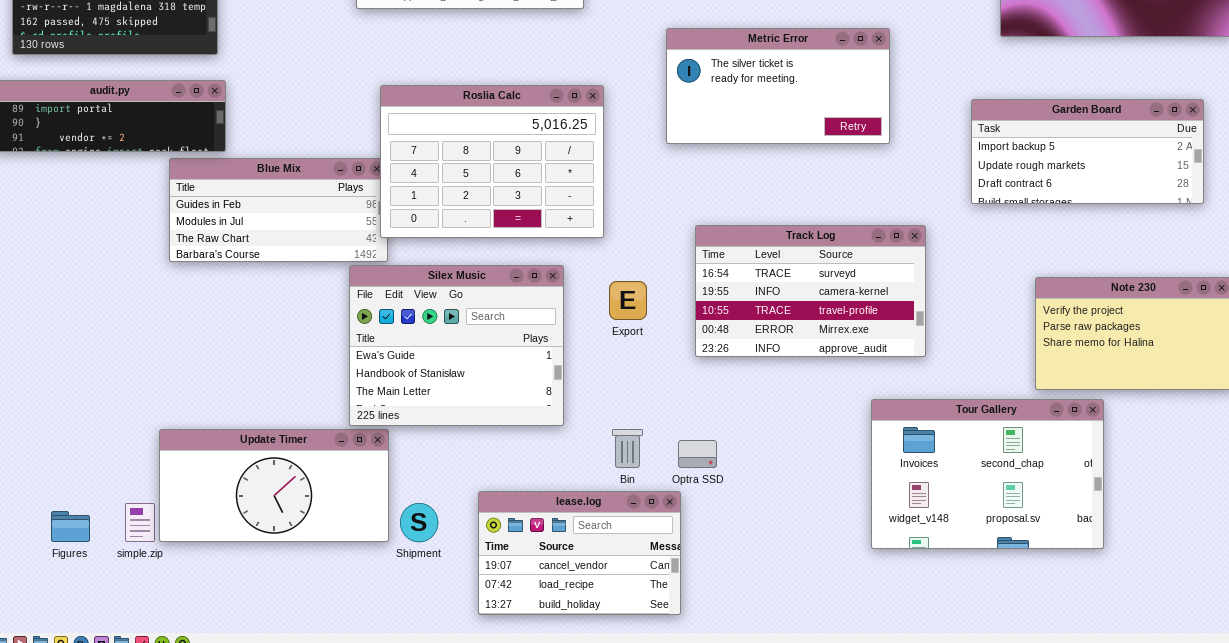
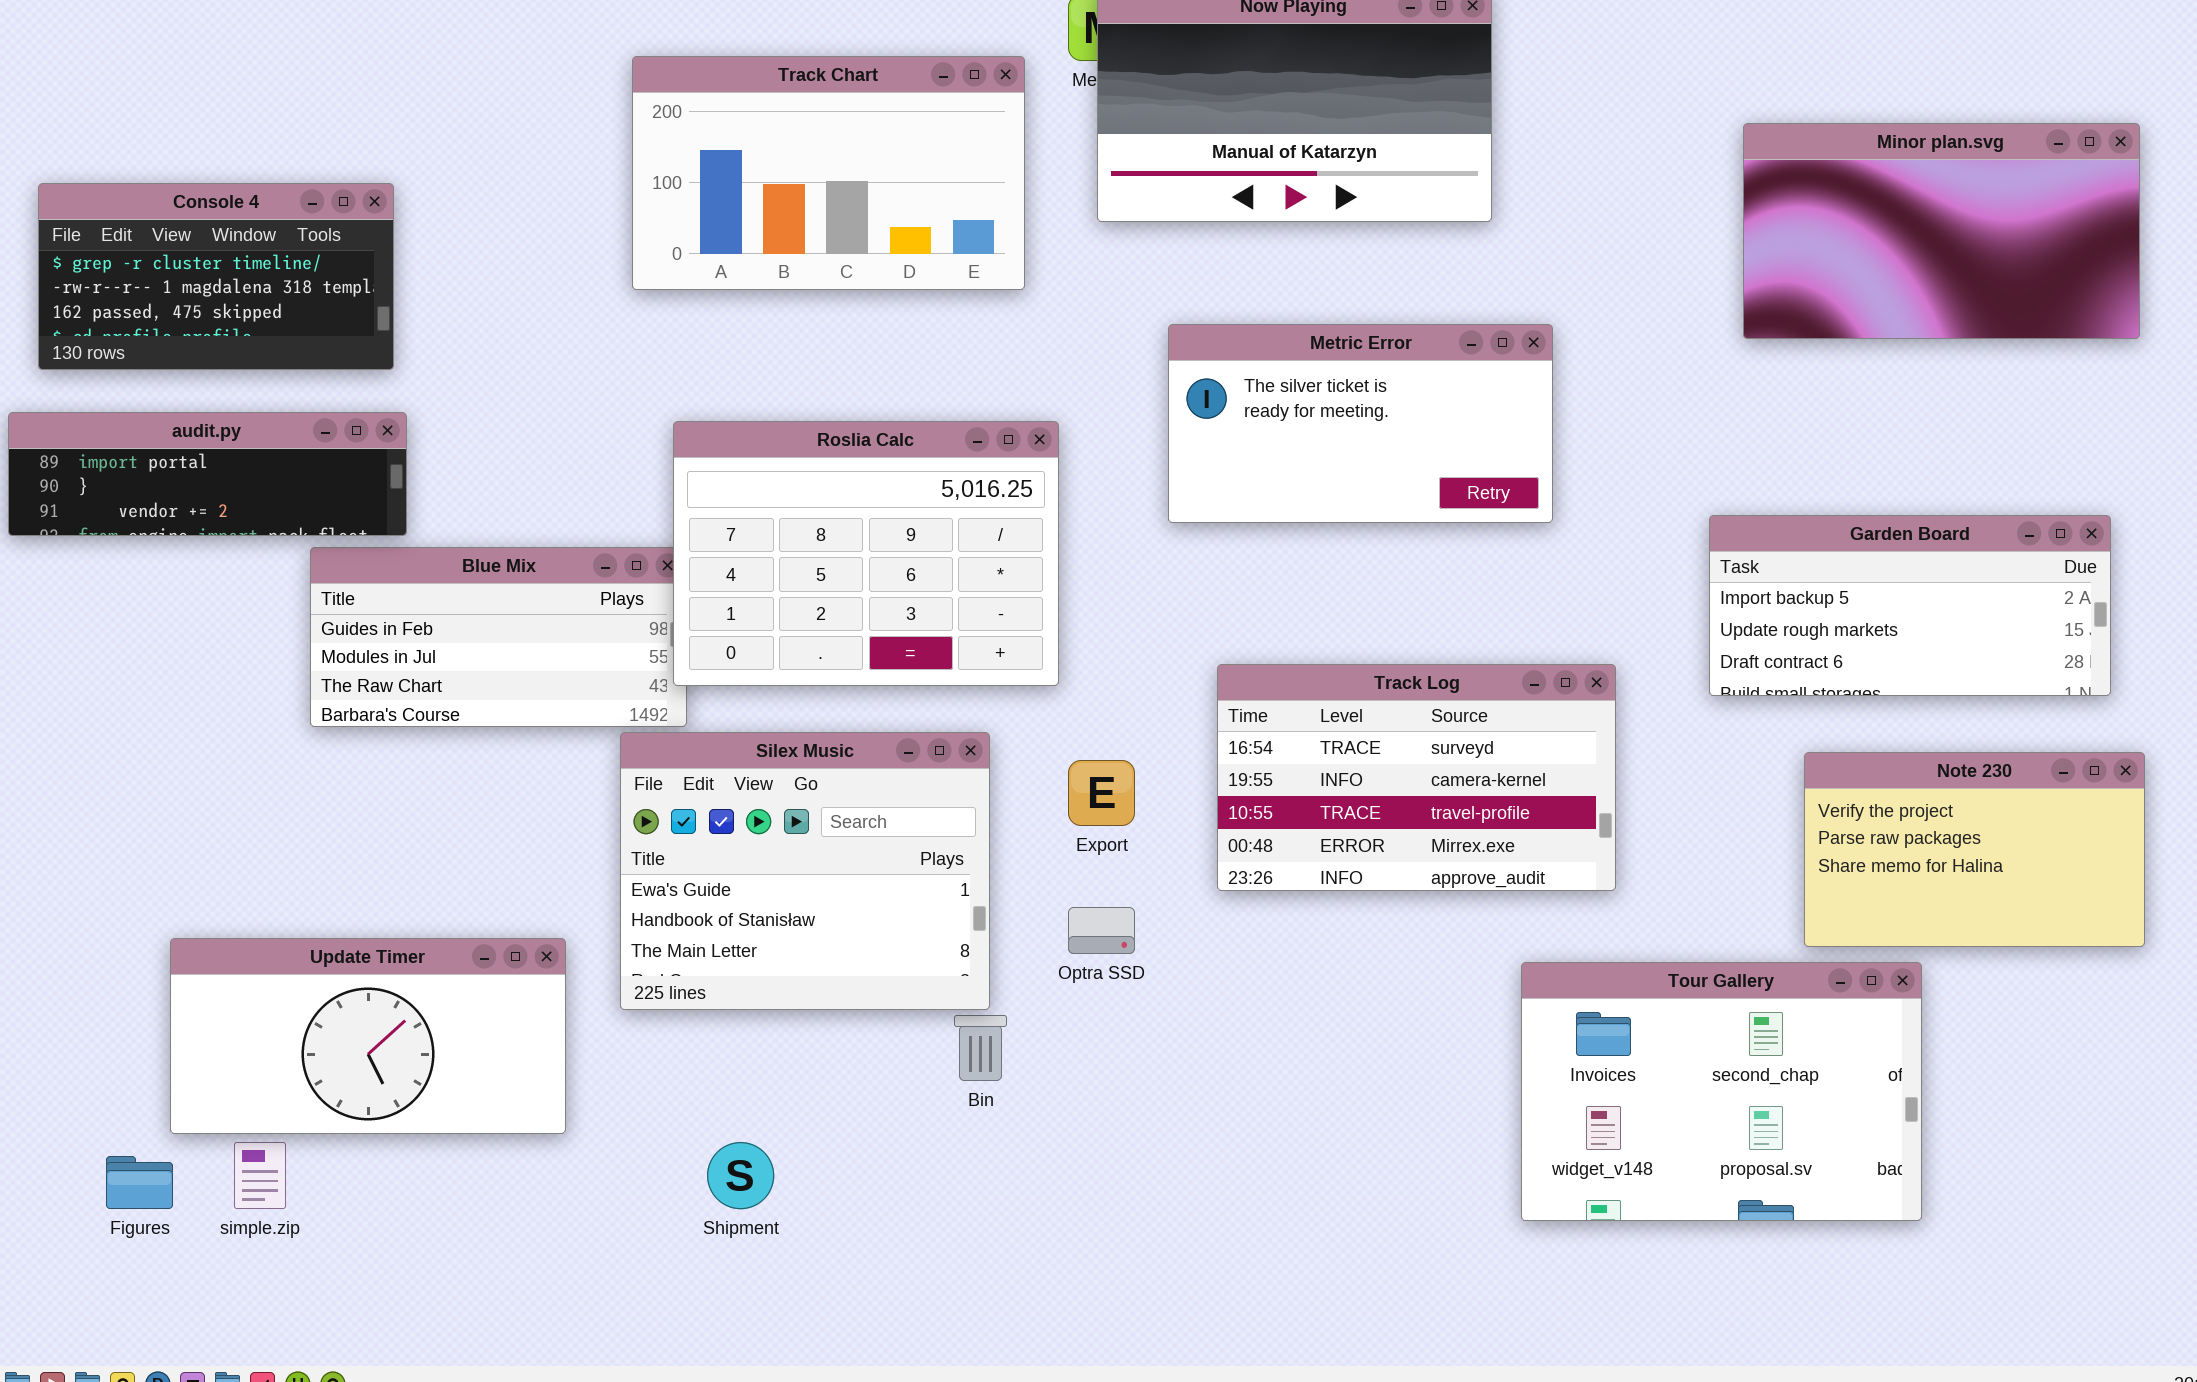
Garden Board: [971,99,1204,204] -> [1709,515,2111,696], moved
Update Timer: [159,429,389,542] -> [170,938,566,1134], moved
Bin: [612,429,643,468] -> [954,1015,1007,1081], moved
Optra SSD: [678,440,717,468] -> [1068,907,1135,954], moved
lease.log: [478,491,681,615] -> none, closed

